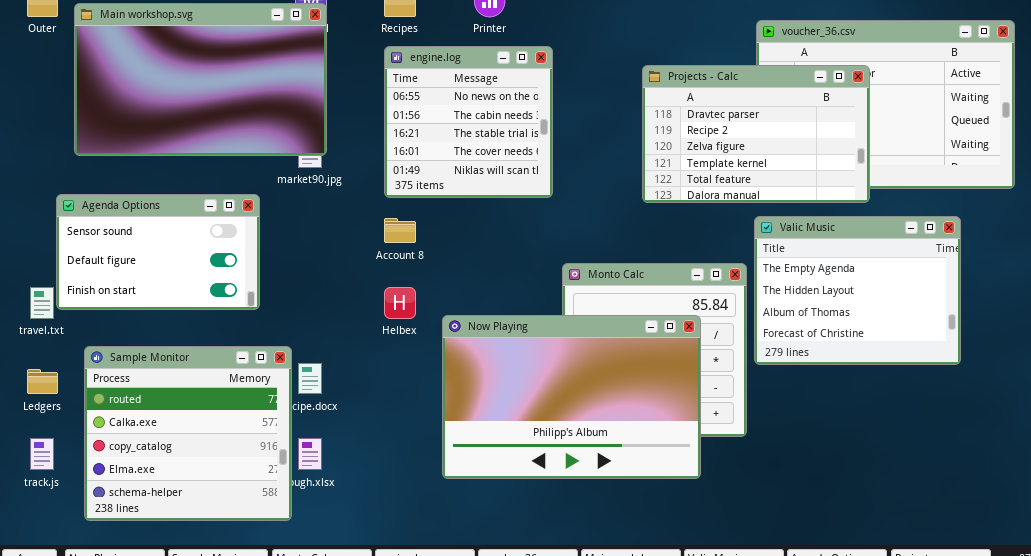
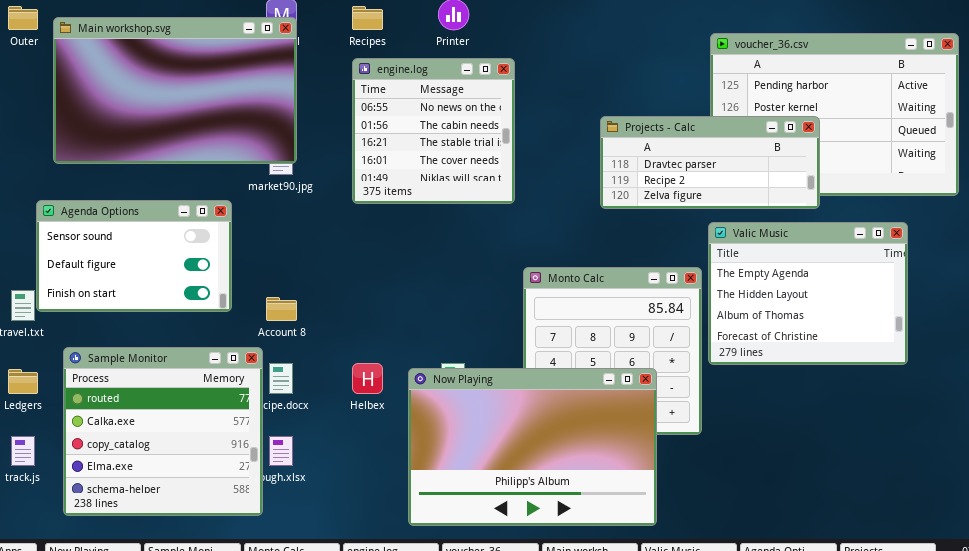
Projects - Calc: [642,65,870,203] -> [600,116,820,209], resized
Account 8: [384,218,416,243] -> [266,297,297,321], moved
Helbex: [384,287,416,319] -> [352,363,383,394], moved
Now Playing: [442,315,701,479] -> [408,368,657,526], moved

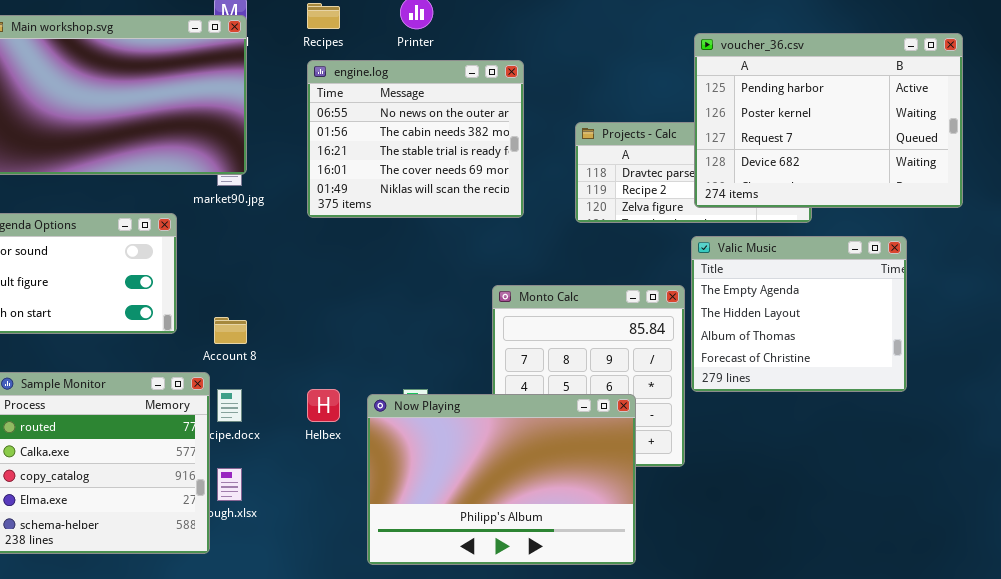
voucher_36.csv: [710,33,959,196] -> [694,33,963,208], raised
engine.log: [352,58,515,204] -> [307,60,524,218], resized

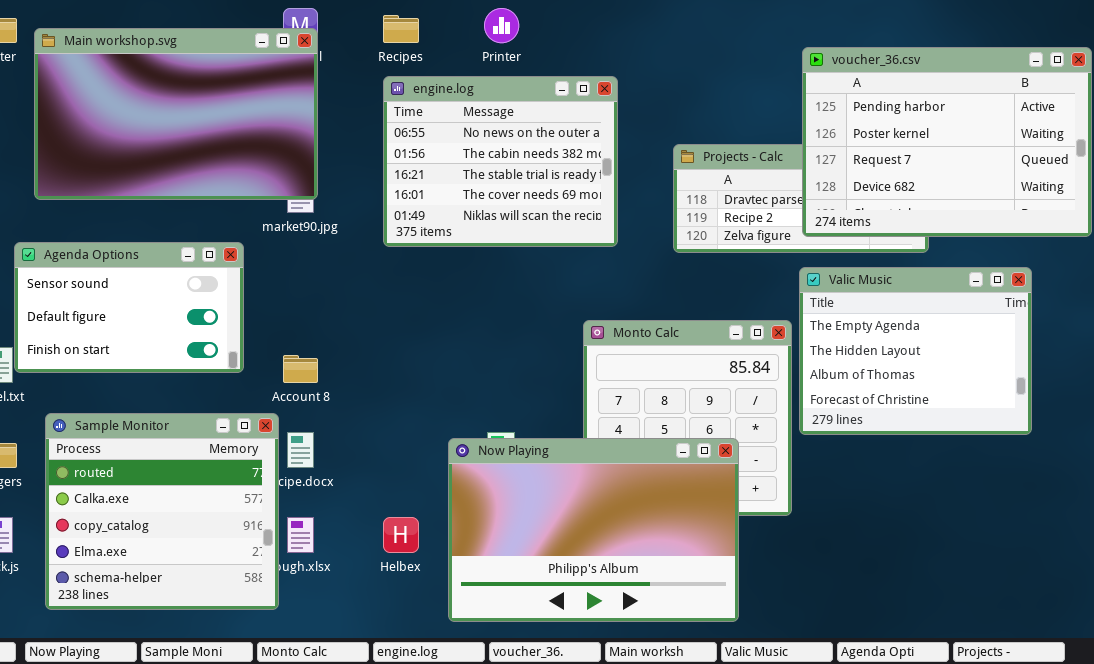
Helbex: [307,389,340,422] -> [383,517,419,553], moved

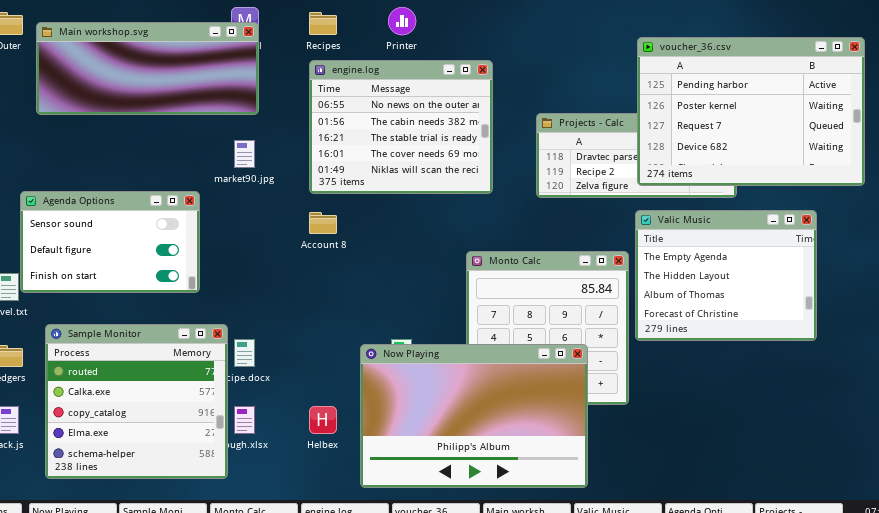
Main workshop.svg: [34,28,318,200] -> [36,22,259,115], resized
Account 8: [283,355,318,383] -> [309,212,337,234], moved

